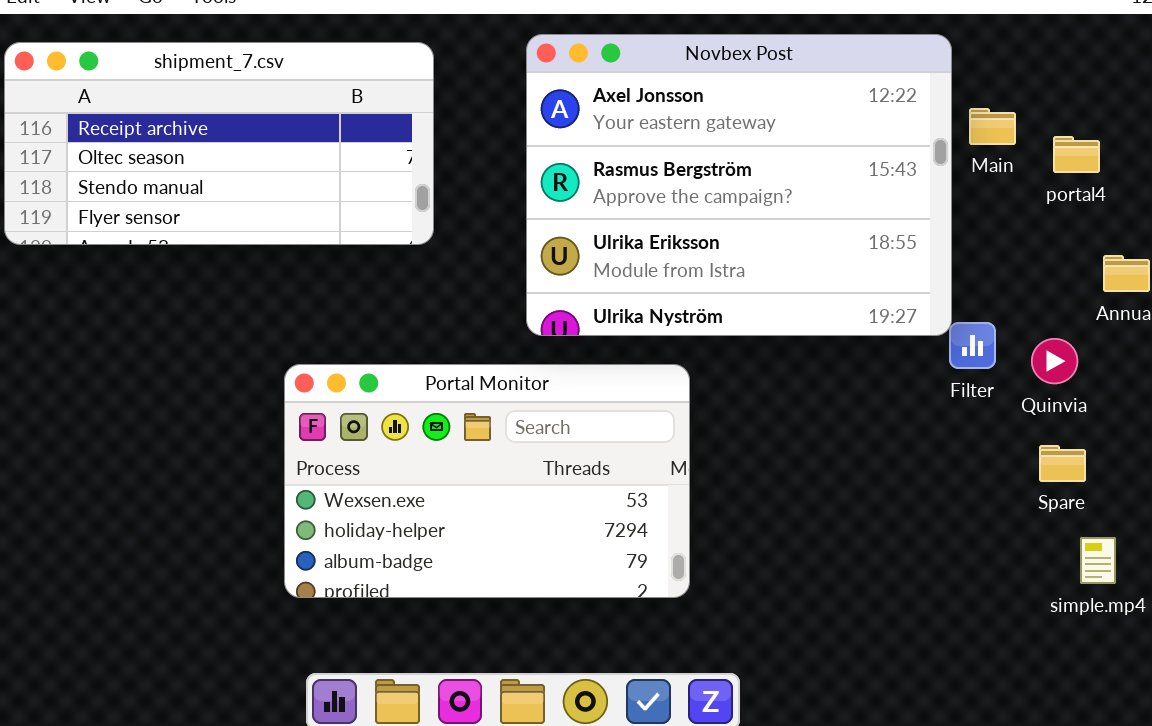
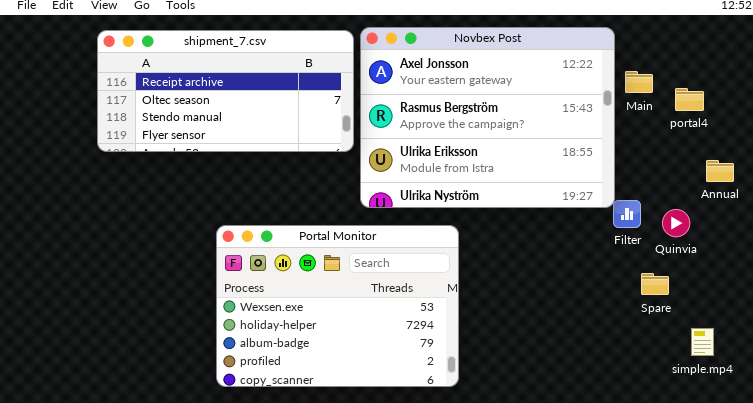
shipment_7.csv: [4,42,434,245] -> [97,30,354,152], moved
Portal Monitor: [284,364,690,598] -> [216,225,459,387], resized
Spare: [1039,445,1086,482] -> [641,273,669,295], moved

